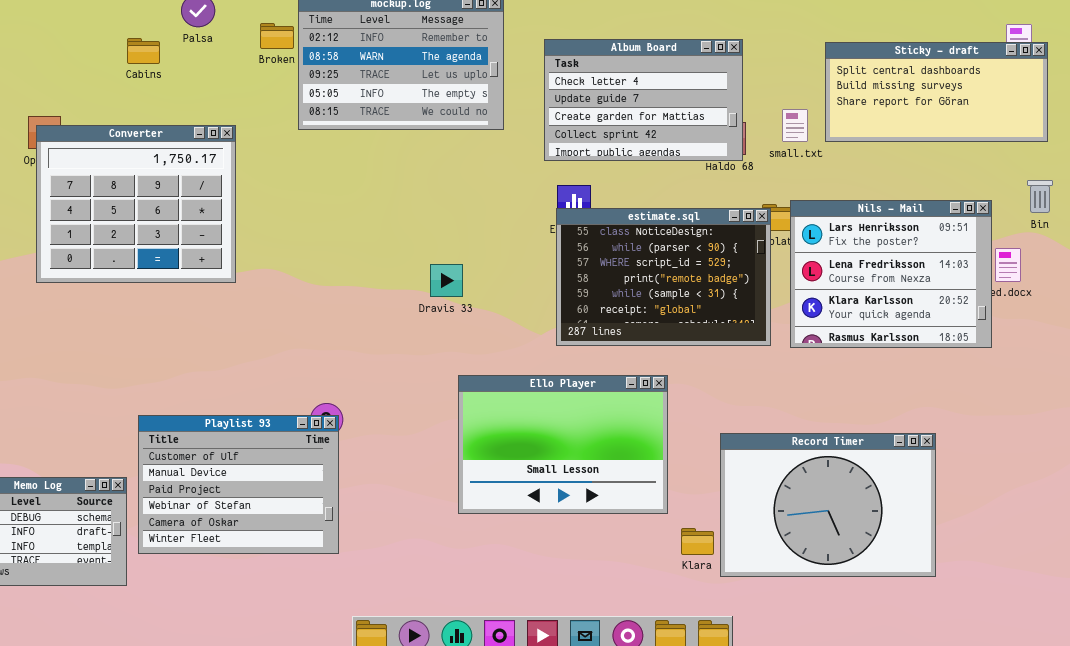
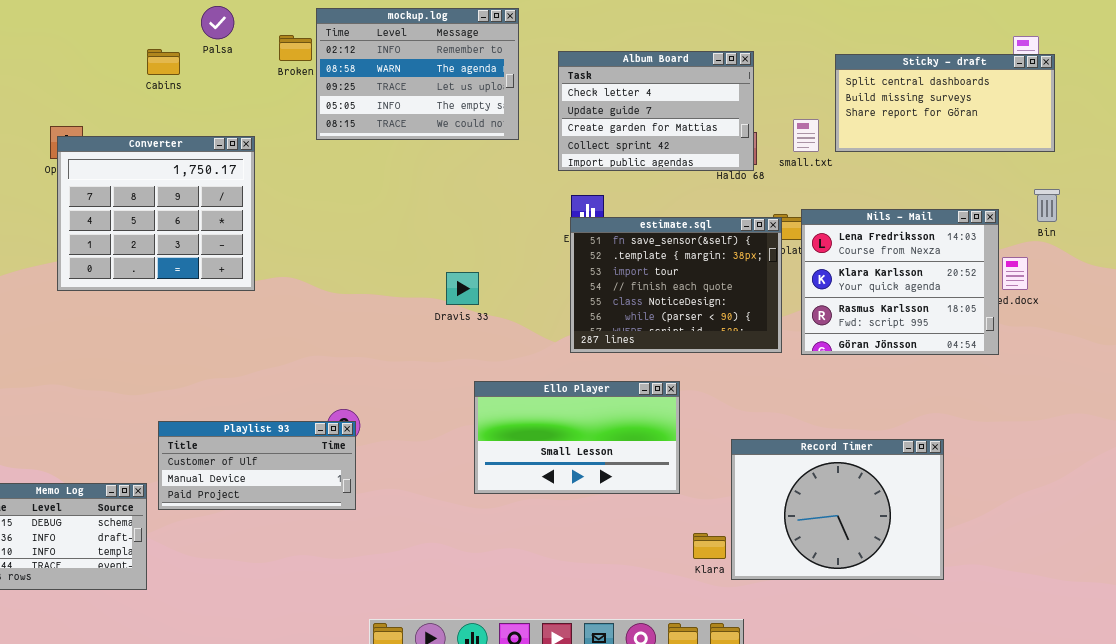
Nils - Mail: [790,200,992,348] -> [801,209,999,355], scrolled down 1 row
estimate.sql: [556,208,771,346] -> [570,217,782,353], scrolled up 4 rows
Ello Player: [458,375,668,514] -> [474,381,680,494], resized
Playlist 93: [138,415,339,554] -> [158,421,356,510], resized

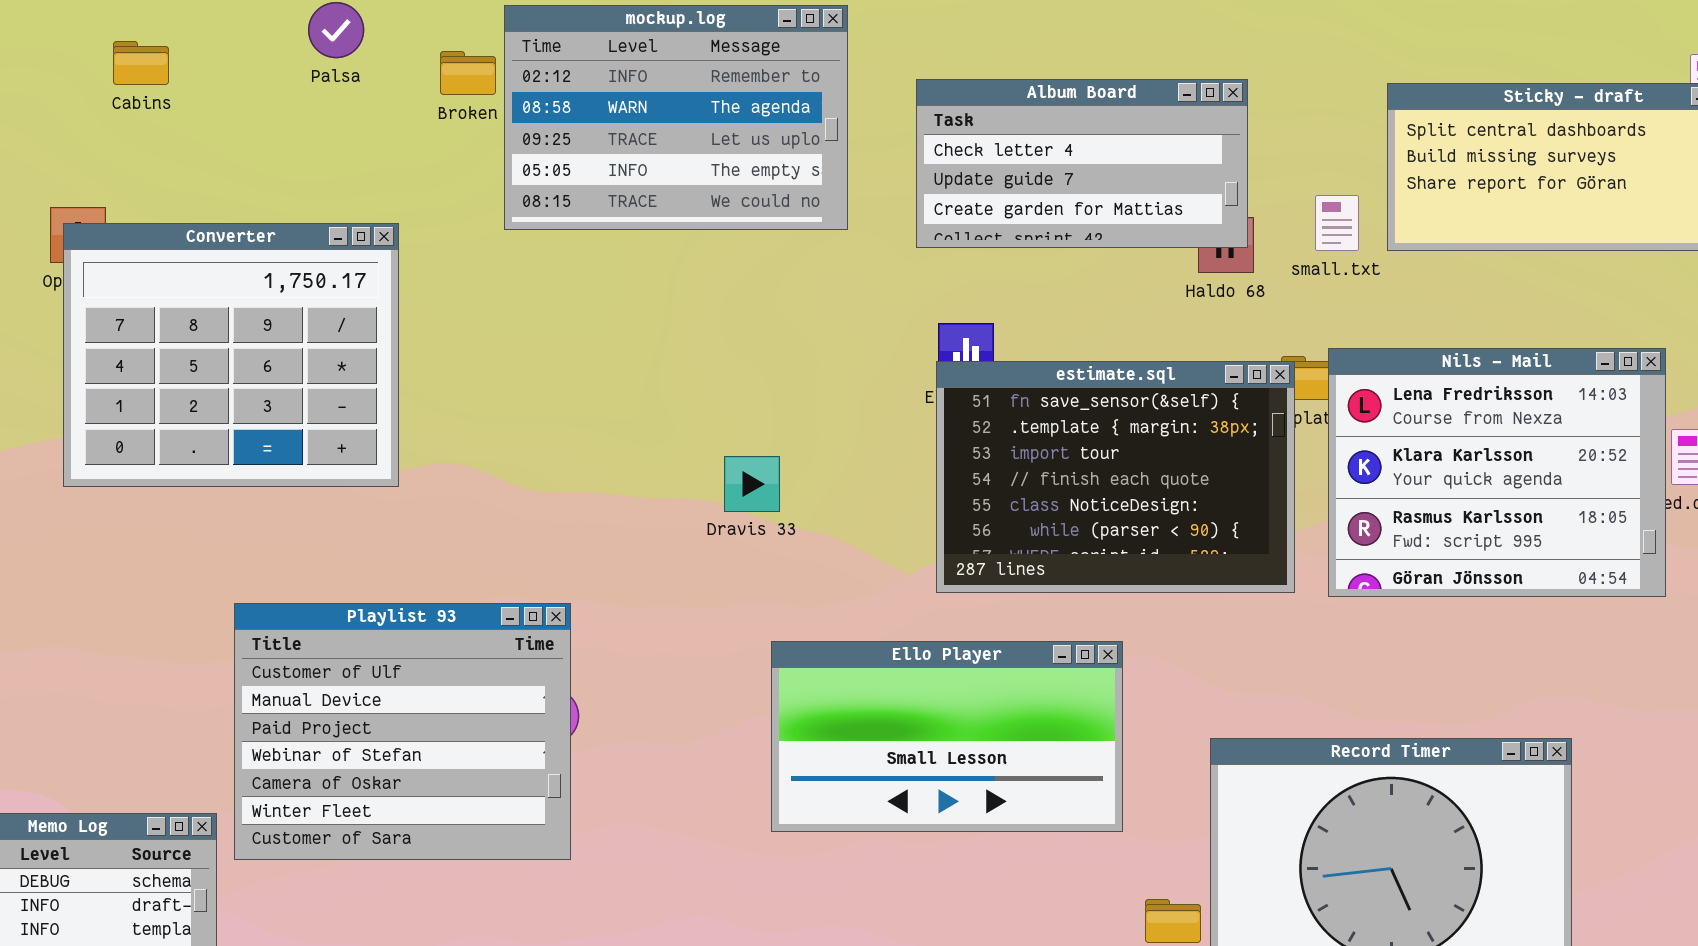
Cabins: [147,49,180,75] -> [113,41,169,85], moved
Album Board: [558,51,754,171] -> [916,79,1248,248], resized
Playlist 93: [158,421,356,510] -> [234,603,571,860], resized

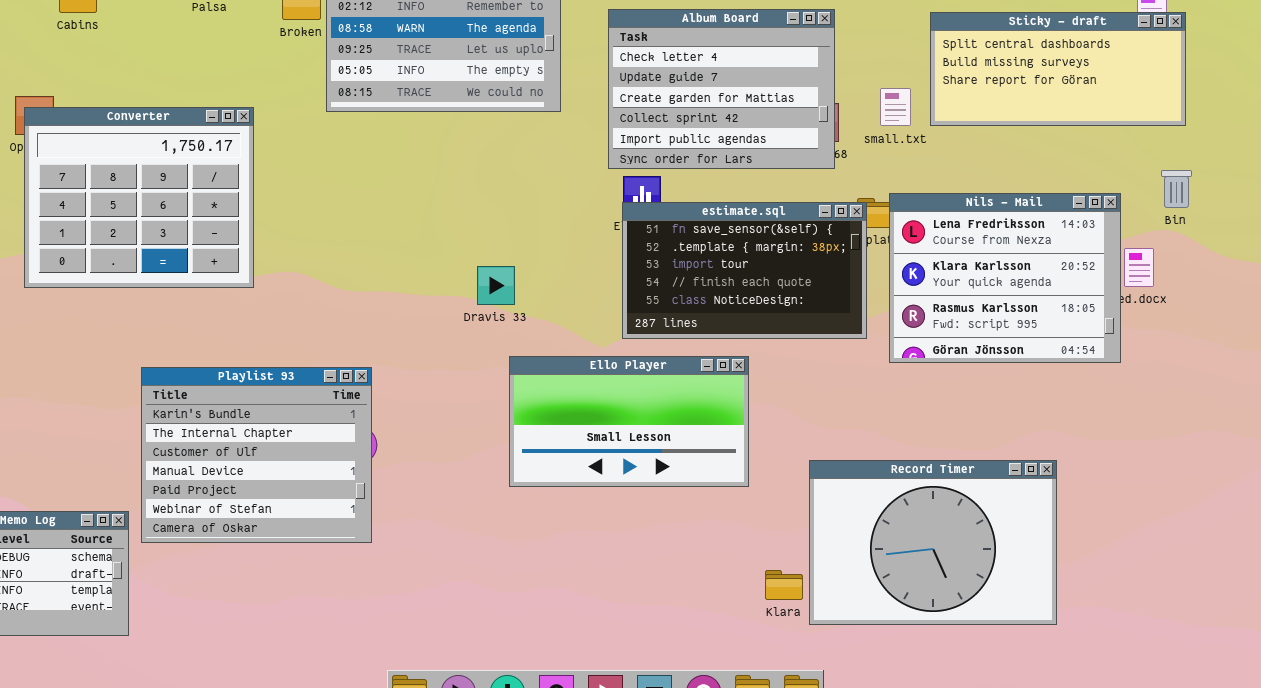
Album Board: [916,79,1248,248] -> [608,9,835,169], resized
estimate.sql: [936,361,1295,593] -> [622,202,867,339], resized
Playlist 93: [234,603,571,860] -> [141,367,372,543], scrolled up 2 rows
Ello Player: [771,641,1123,832] -> [509,356,749,487], moved

